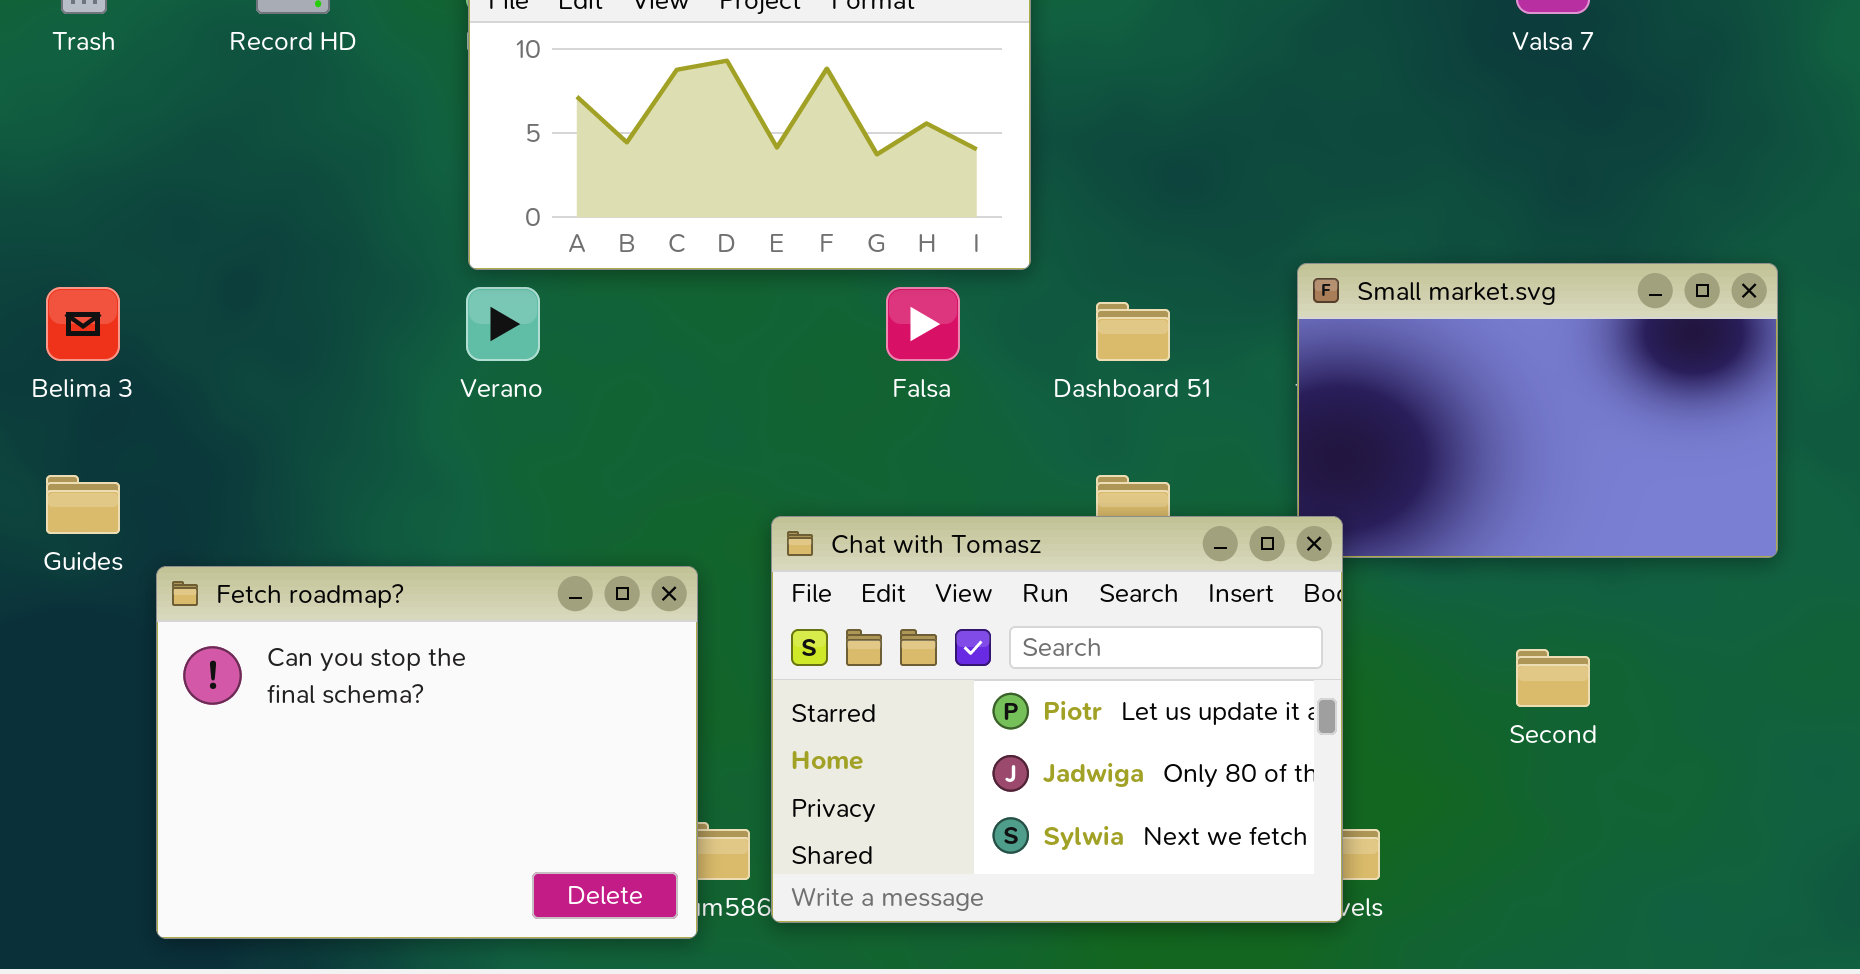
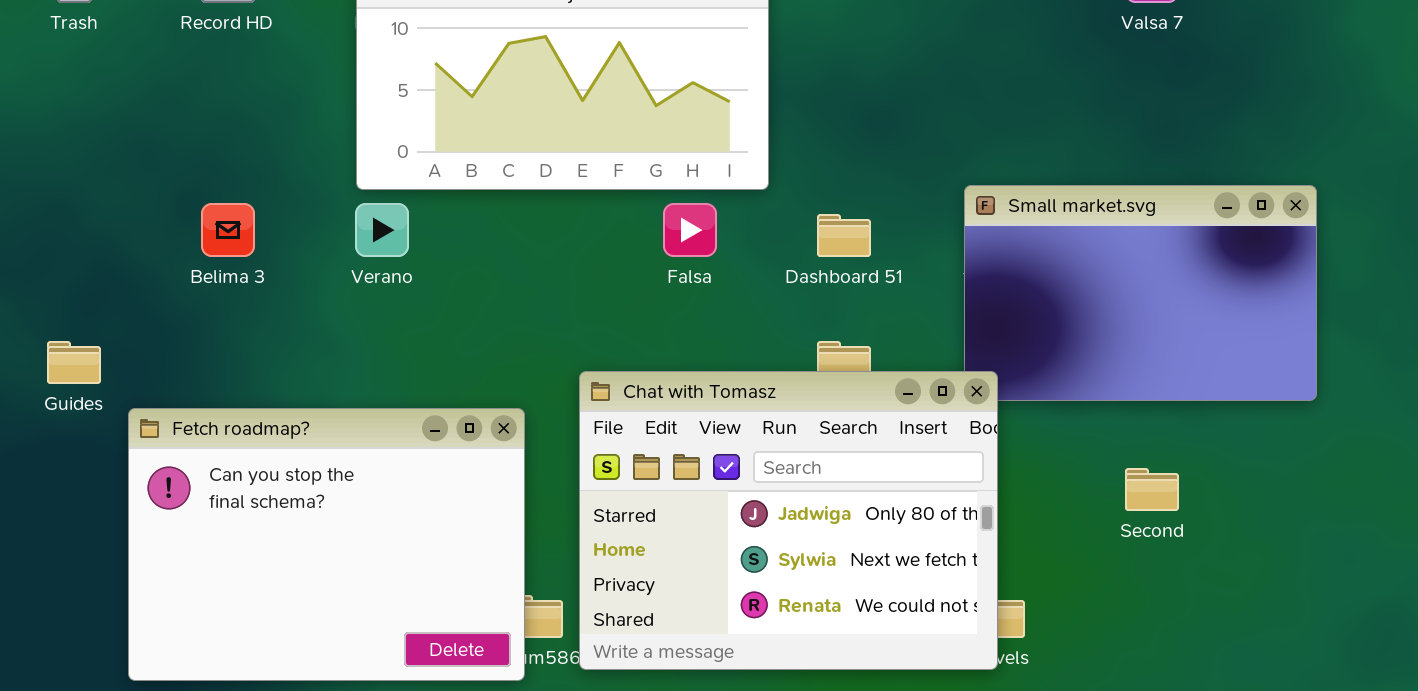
Belima 3: [46,287,120,361] -> [201,203,255,257], moved
Chat with Tomasz: [771,516,1343,923] -> [579,371,998,670], scrolled down 1 row

